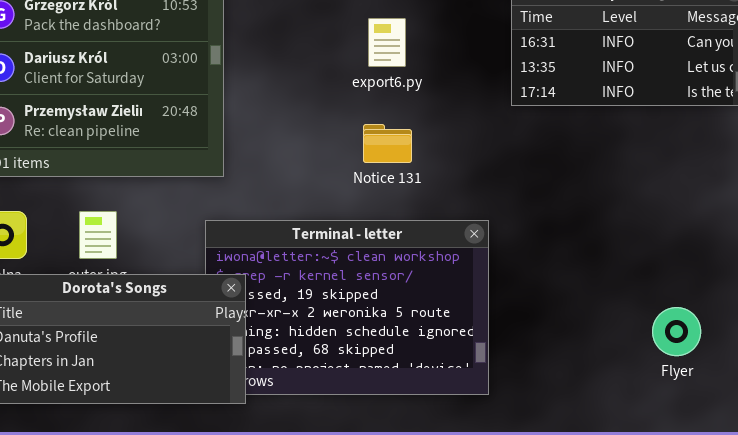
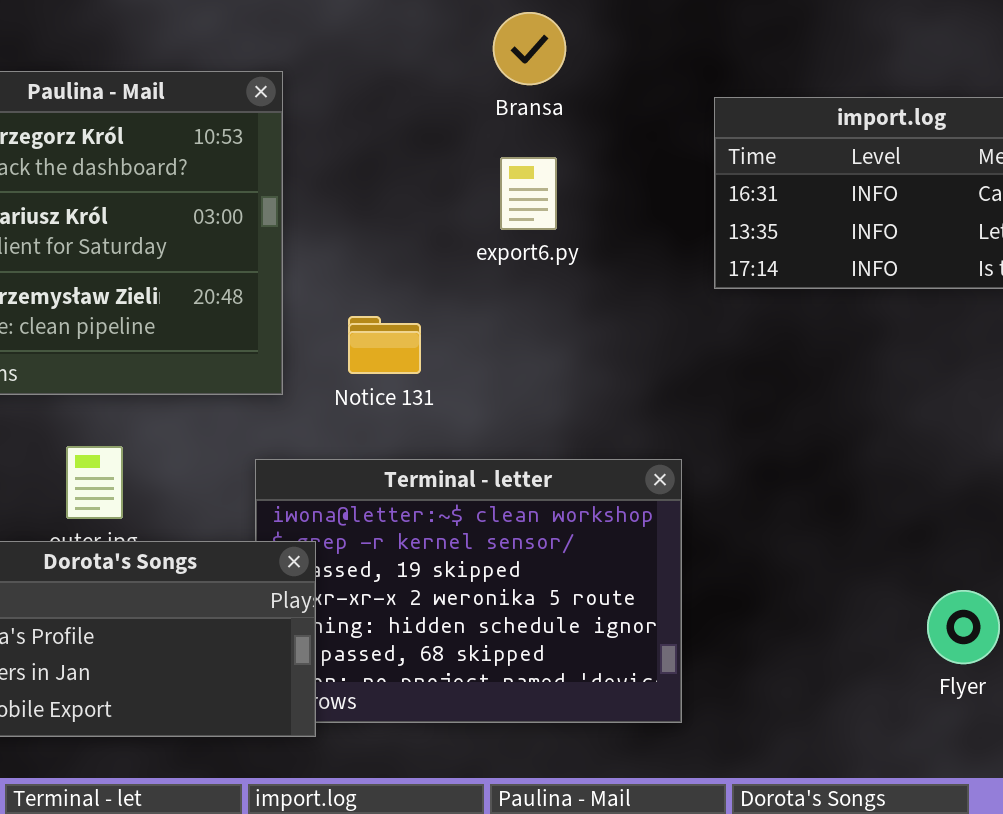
Notice 131: [363,124,412,163] -> [348,316,421,374], moved

